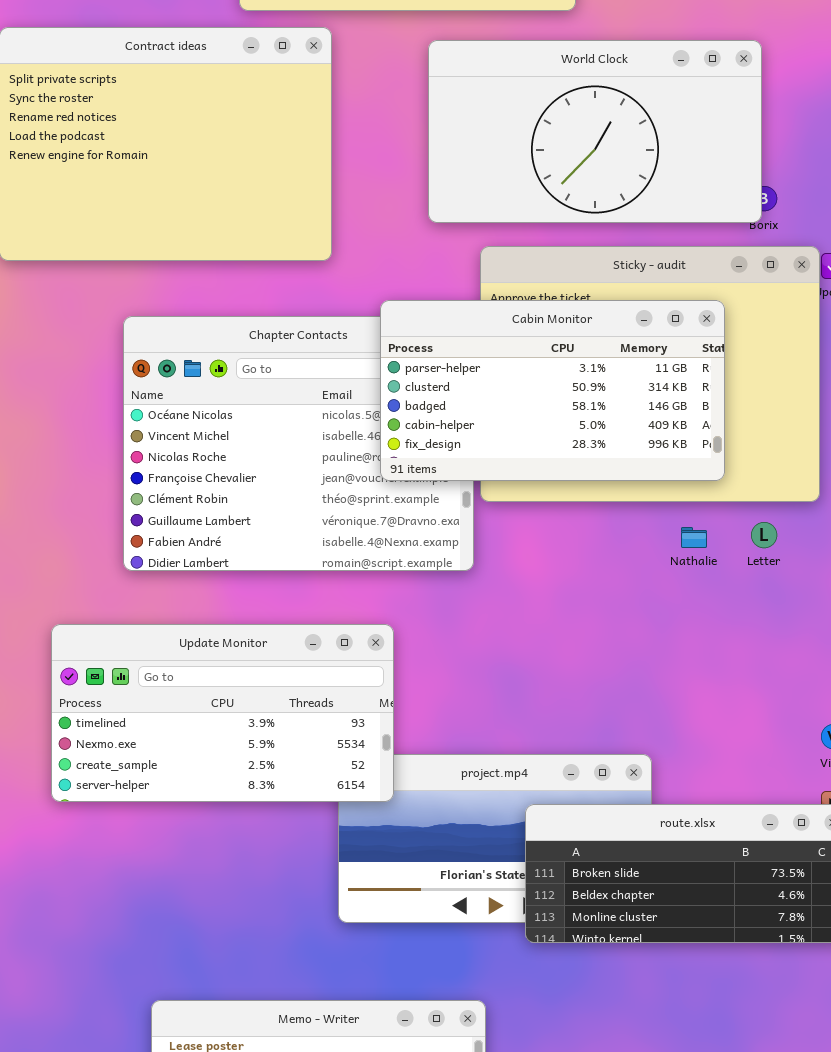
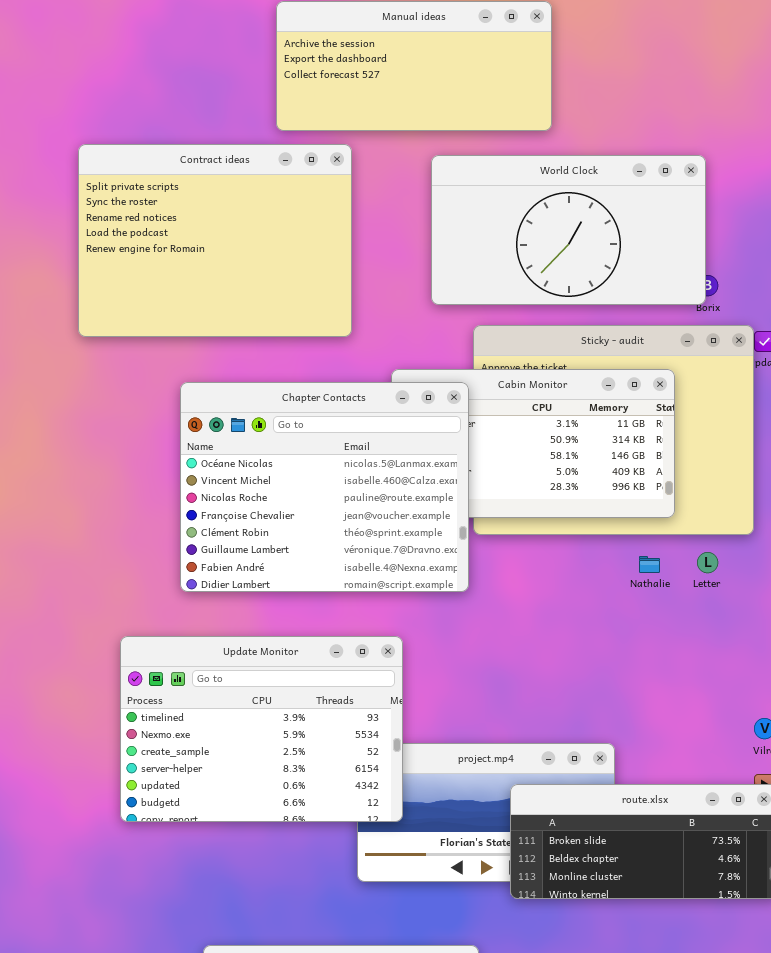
Chapter Contacts: [123,316,474,571] -> [180,382,469,592], raised
Update Monitor: [51,624,394,802] -> [120,636,403,822], resized

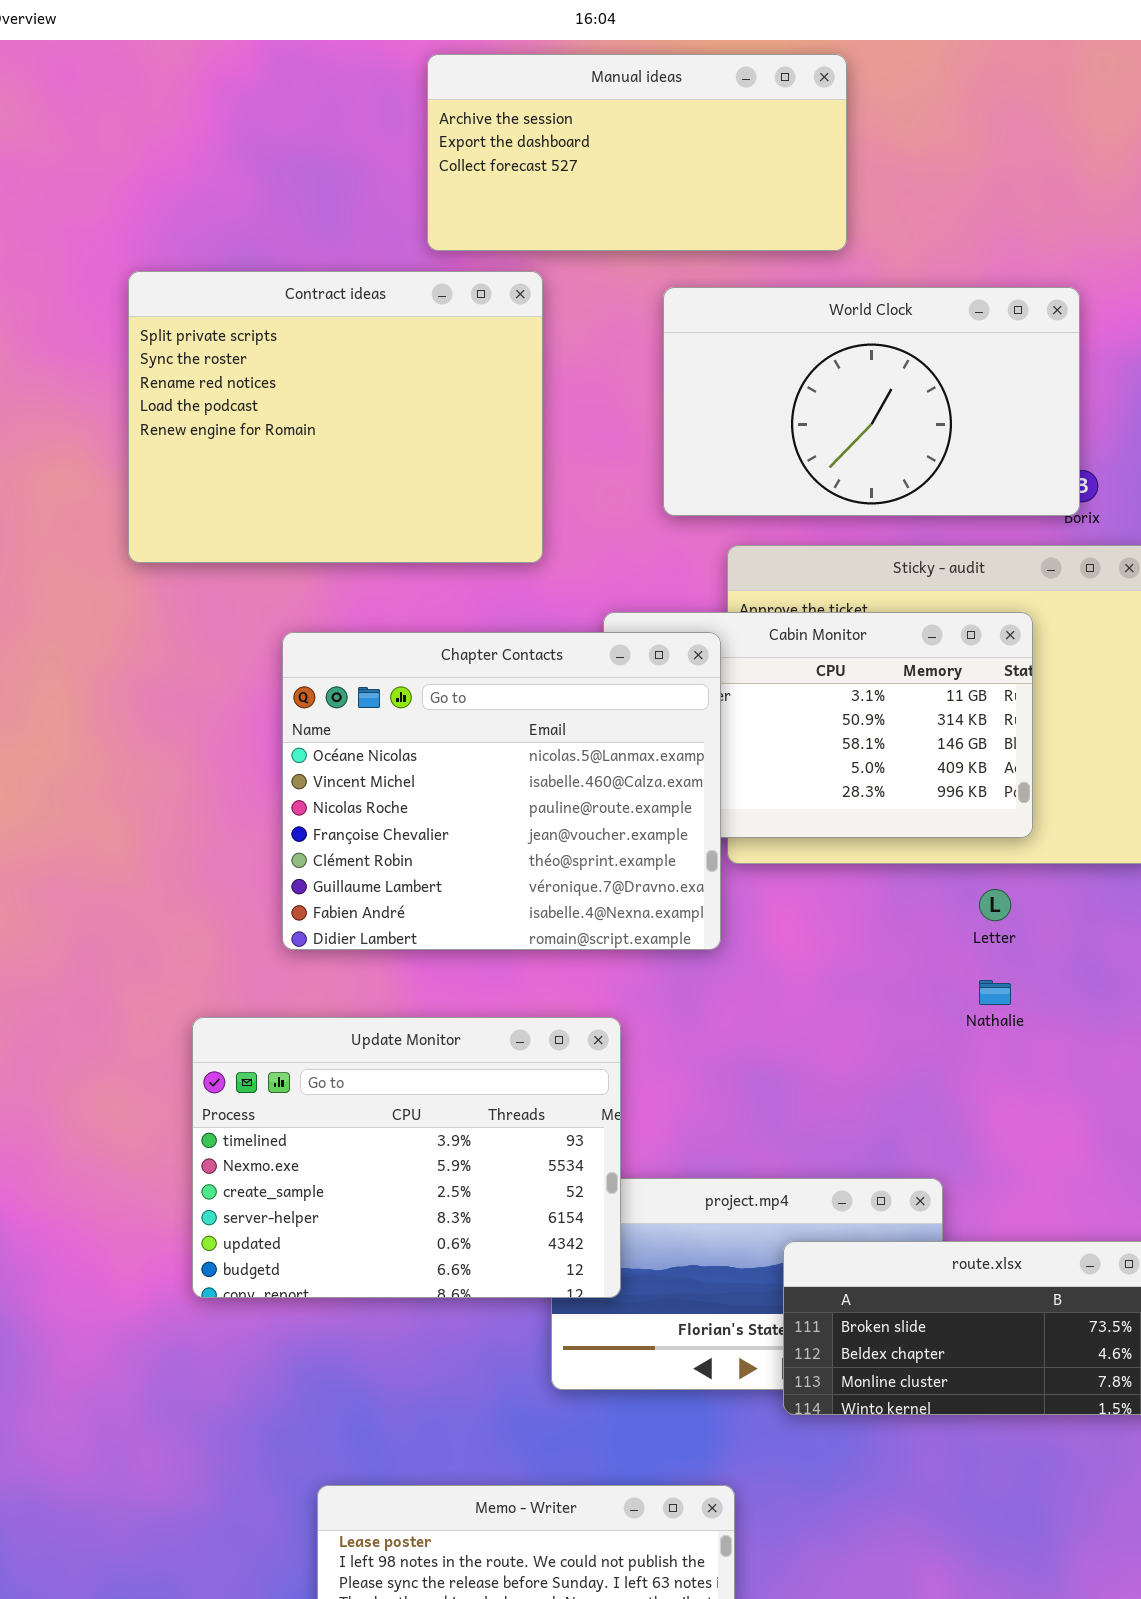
Letter: [697,552,718,573] -> [979,889,1011,921], moved
Nathalie: [639,556,660,573] -> [979,980,1011,1005], moved

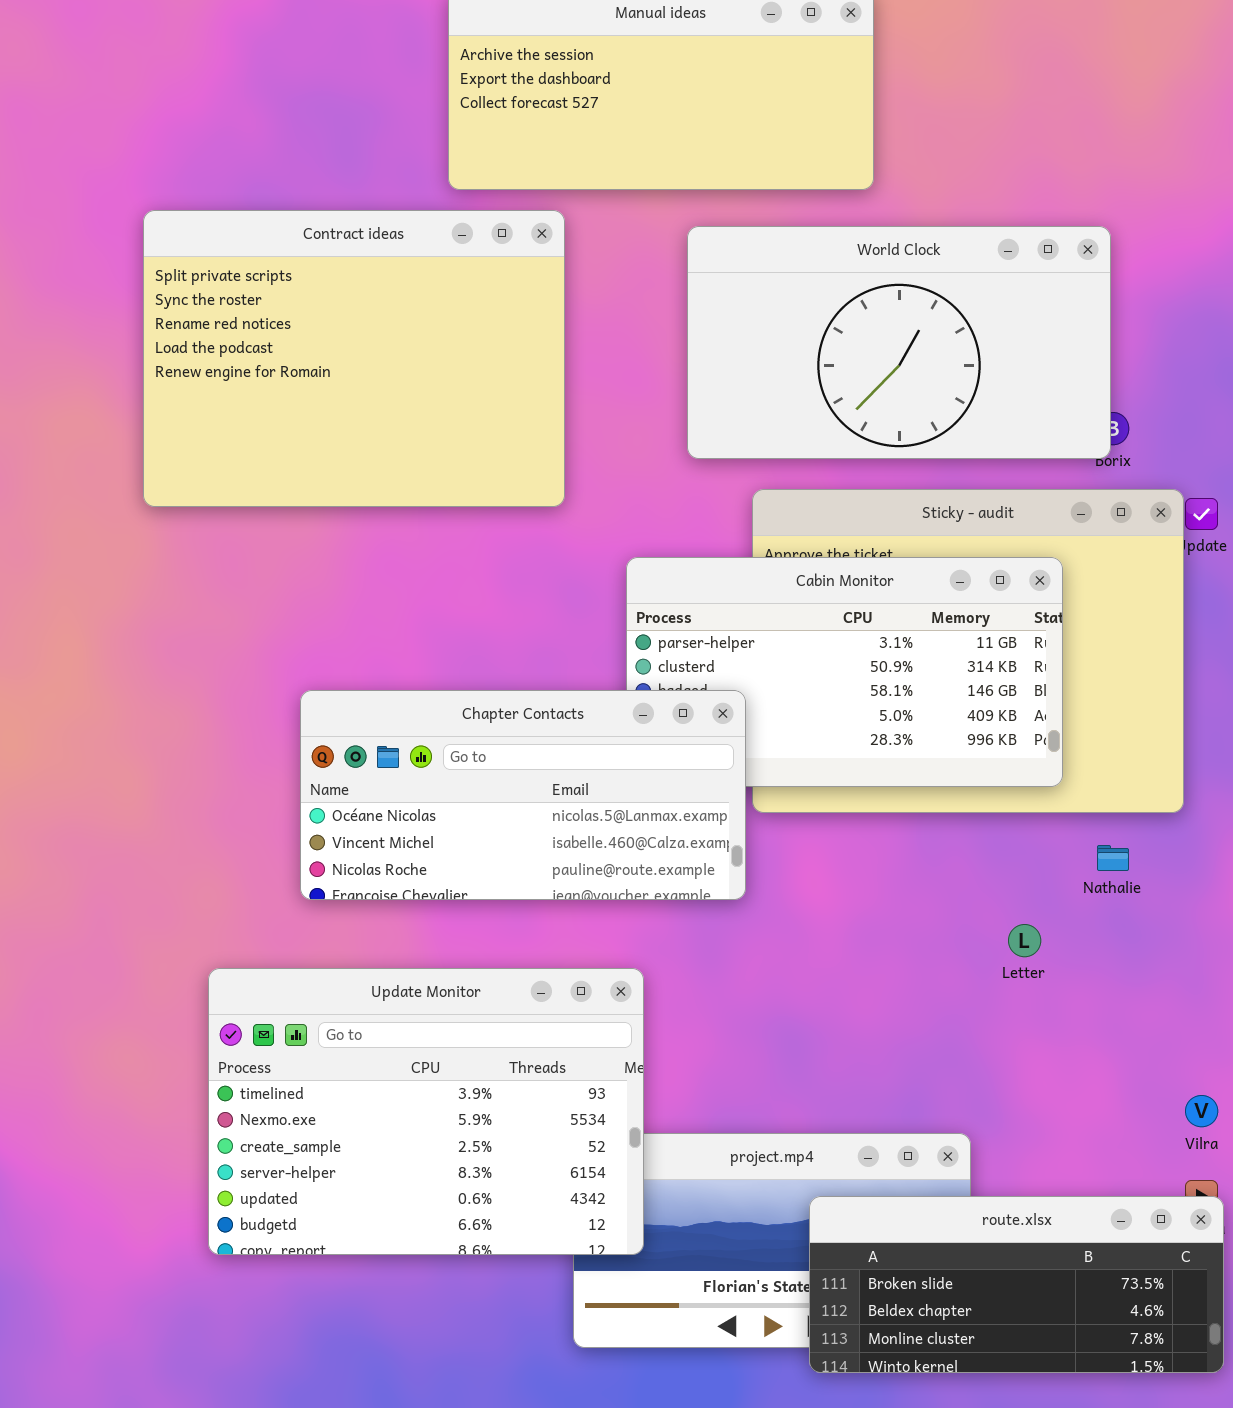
Chapter Contacts: [282,632,721,950] -> [300,690,746,900], resized
Letter: [979,889,1011,921] -> [1008,924,1041,957], moved
Nathalie: [979,980,1011,1005] -> [1097,845,1129,871], moved

